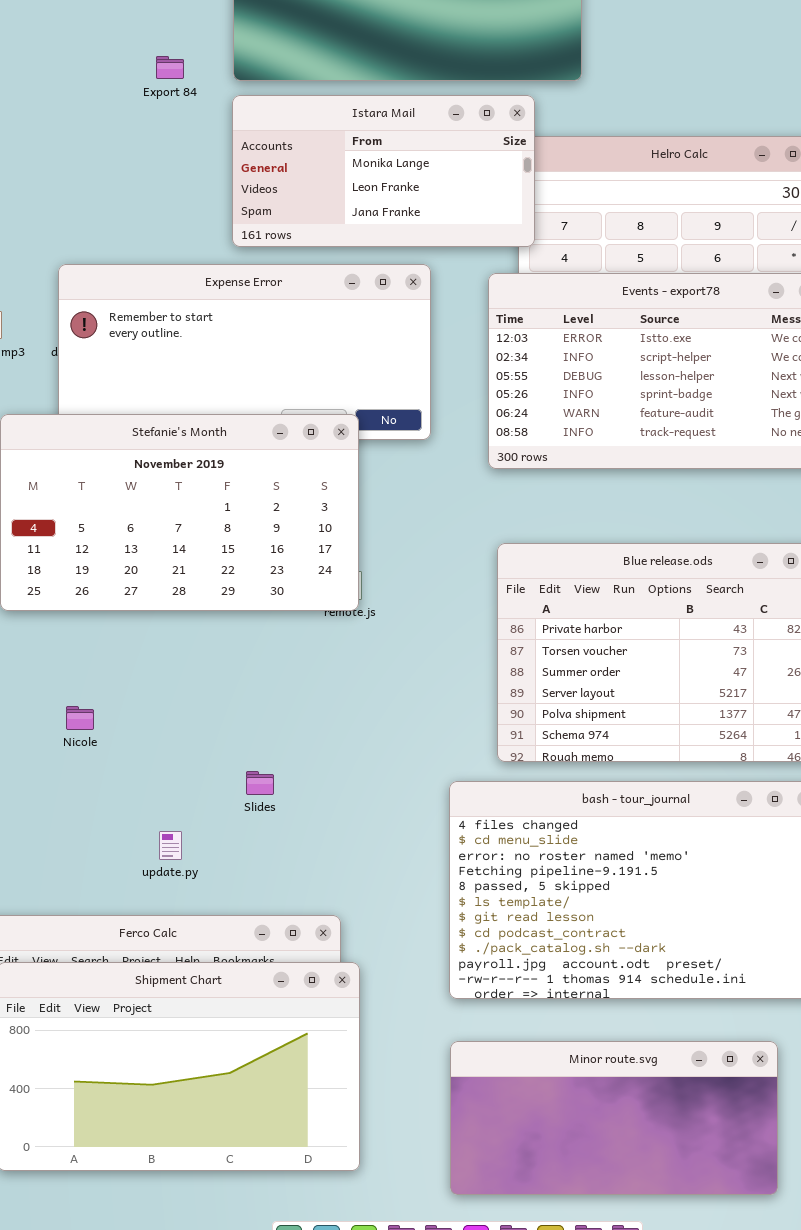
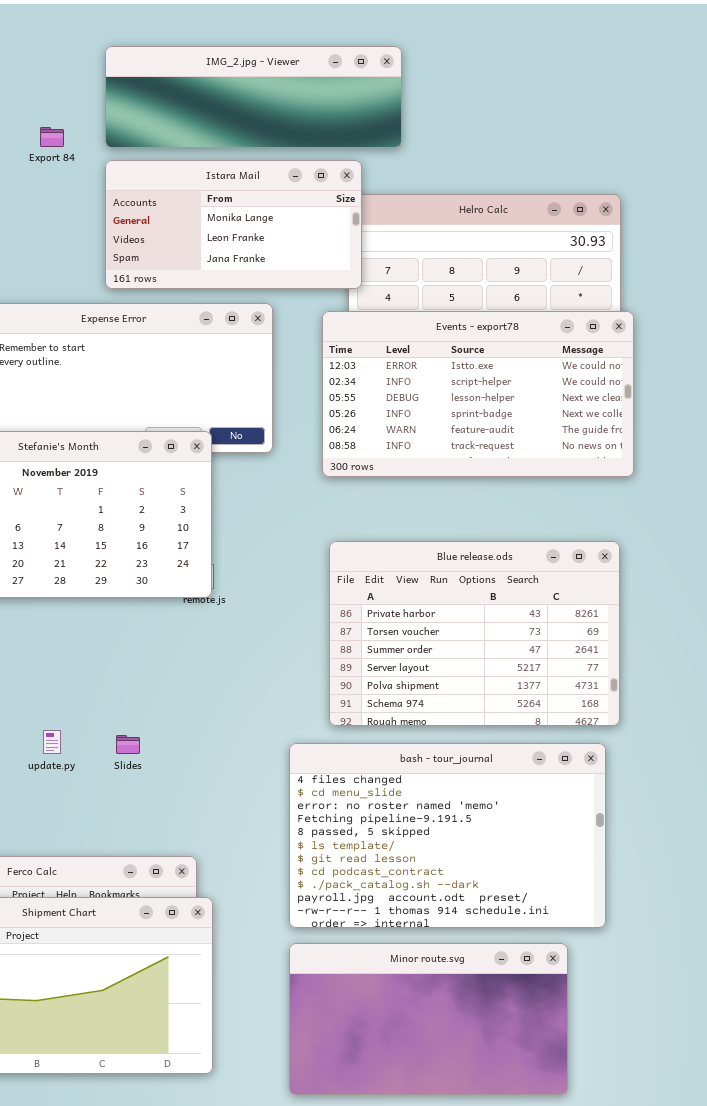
update.py: [159,831,182,860] -> [43,730,61,754], moved
Minor route.svg: [450,1041,778,1195] -> [289,943,568,1095], resized

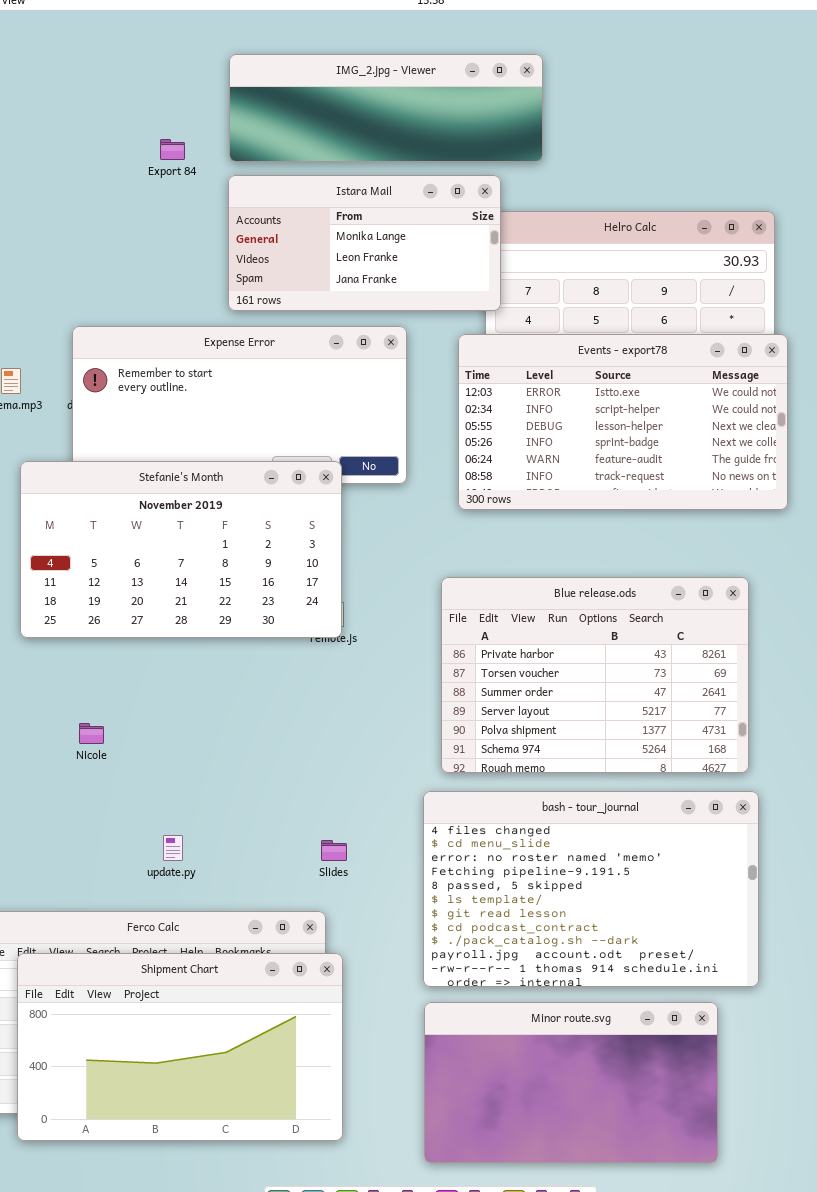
Blue release.ods: [329,541,620,726] -> [441,577,749,773], moved
update.py: [43,730,61,754] -> [163,835,183,861], moved
Slides: [116,735,140,754] -> [321,840,347,861], moved

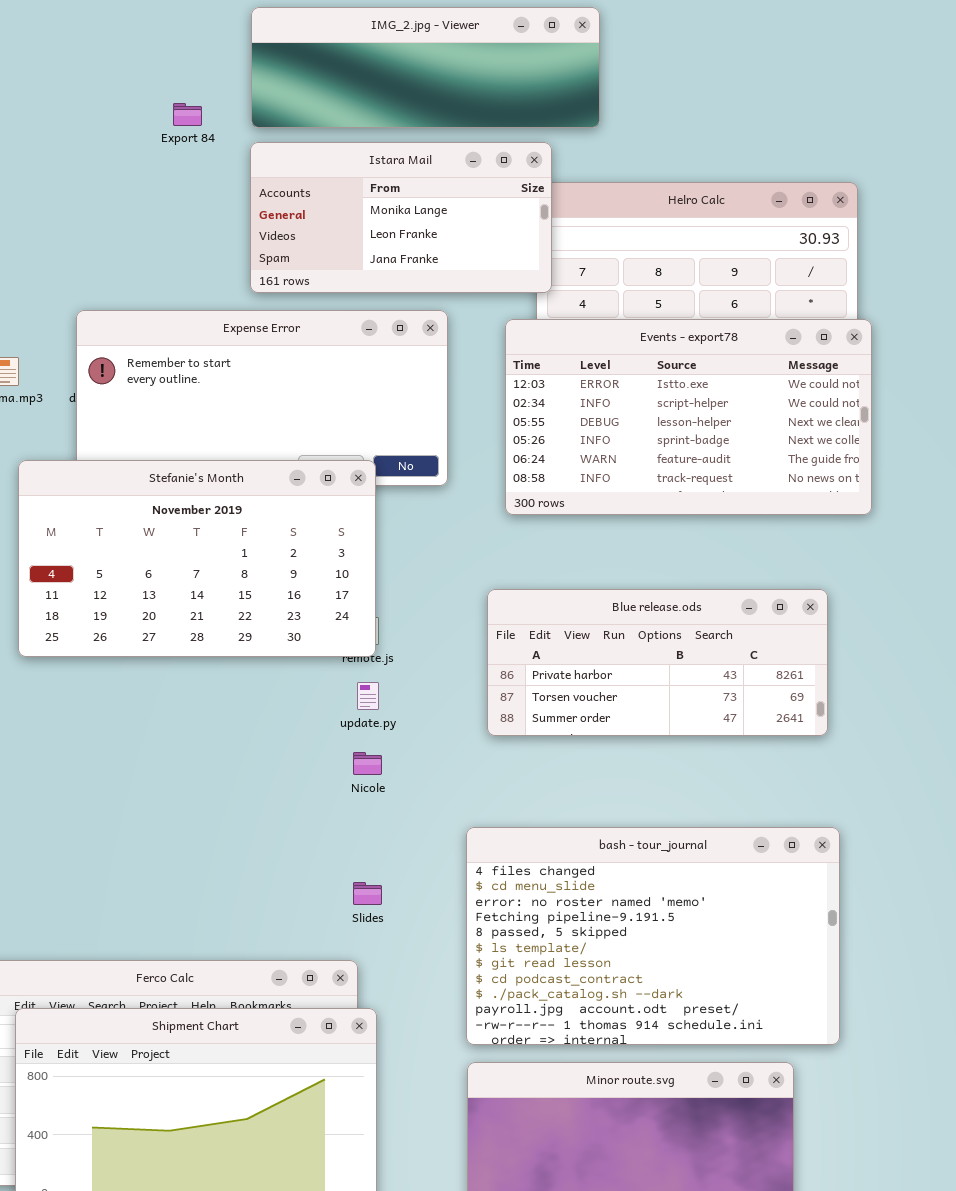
Blue release.ods: [441,577,749,773] -> [487,589,828,736], resized
Nicole: [79,723,104,744] -> [353,752,382,775], moved
update.py: [163,835,183,861] -> [357,682,379,710], moved

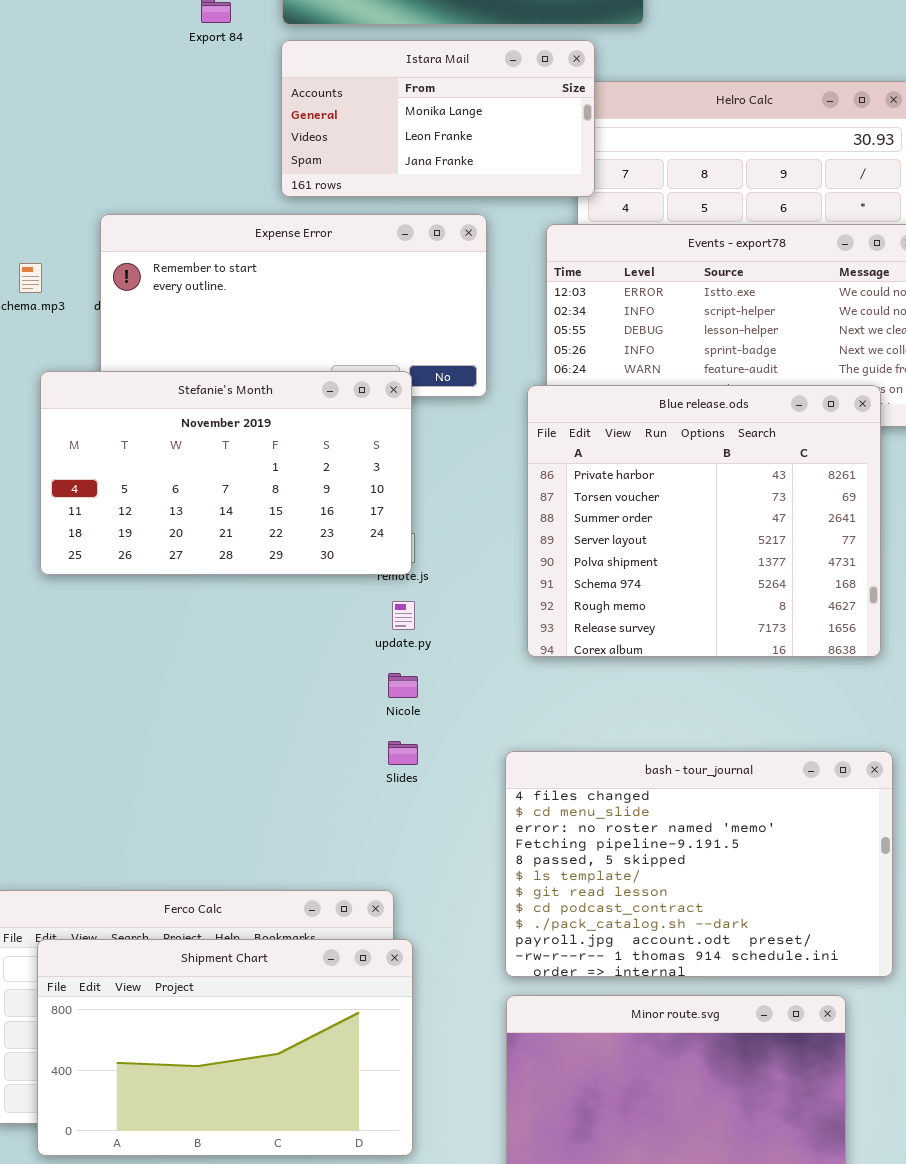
Blue release.ods: [487,589,828,736] -> [527,385,881,657], resized
Slides: [353,882,382,905] -> [388,741,418,765], moved

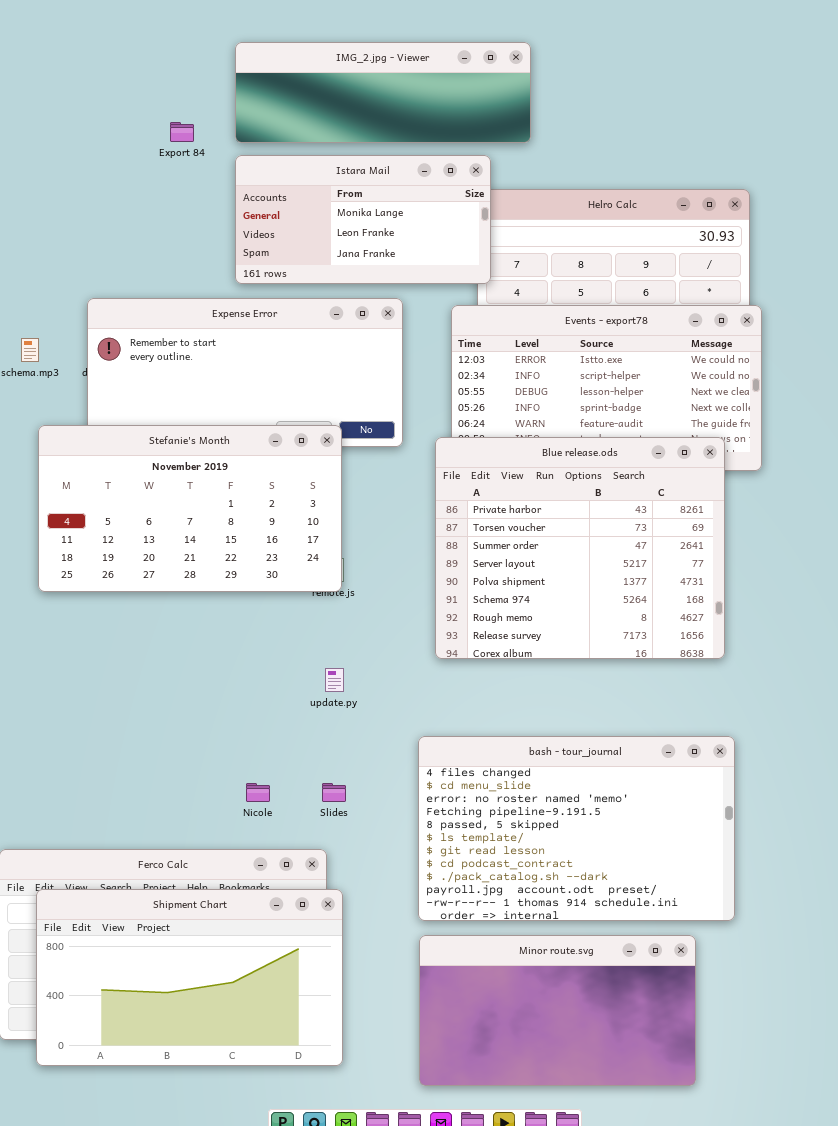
update.py: [392,601,415,630] -> [325,668,344,692], moved
Nicole: [388,673,418,698] -> [246,783,270,802], moved
Slides: [388,741,418,765] -> [322,783,346,802], moved

